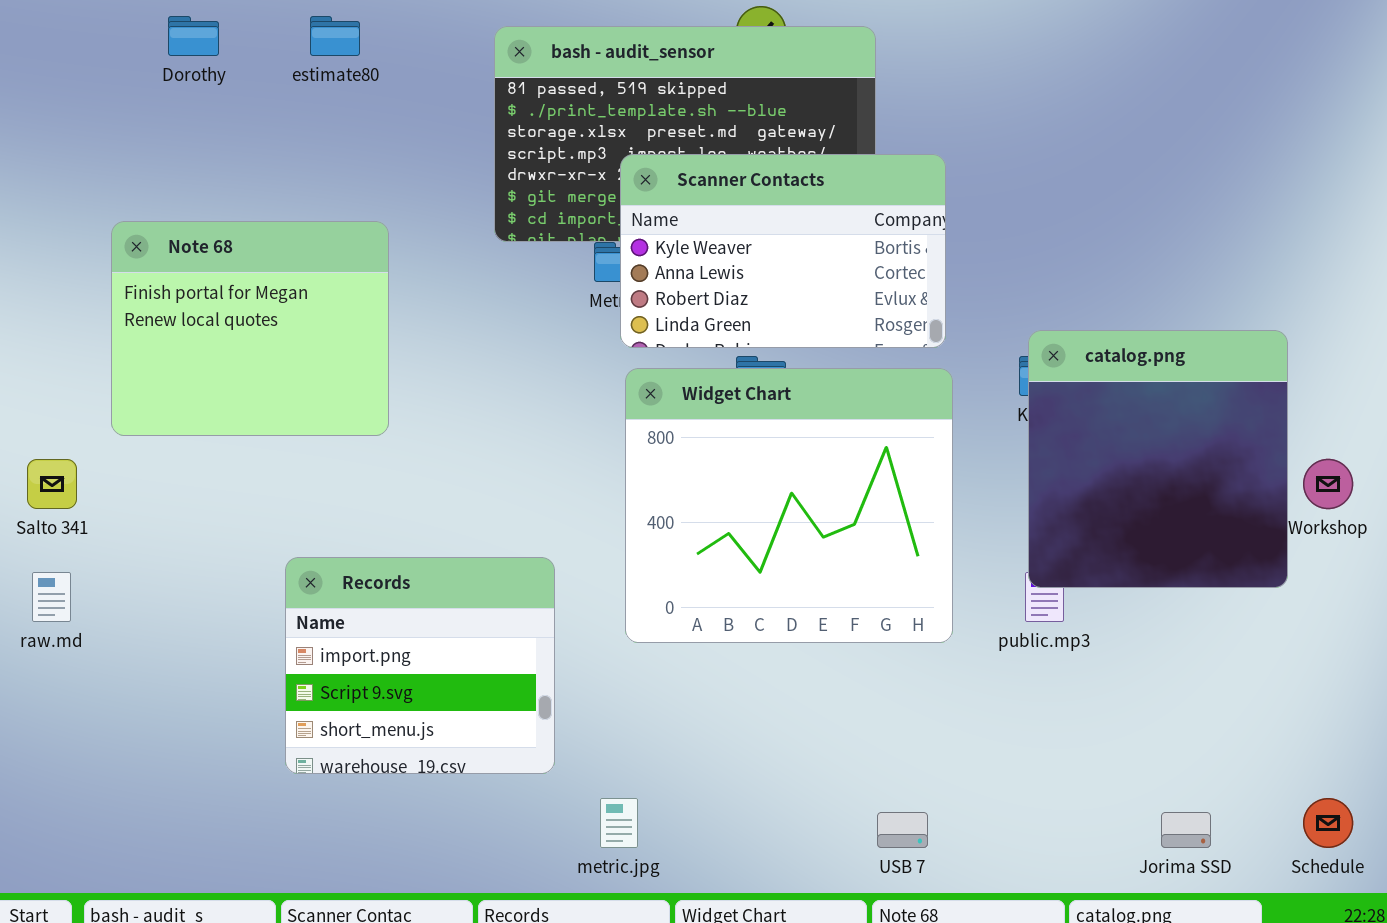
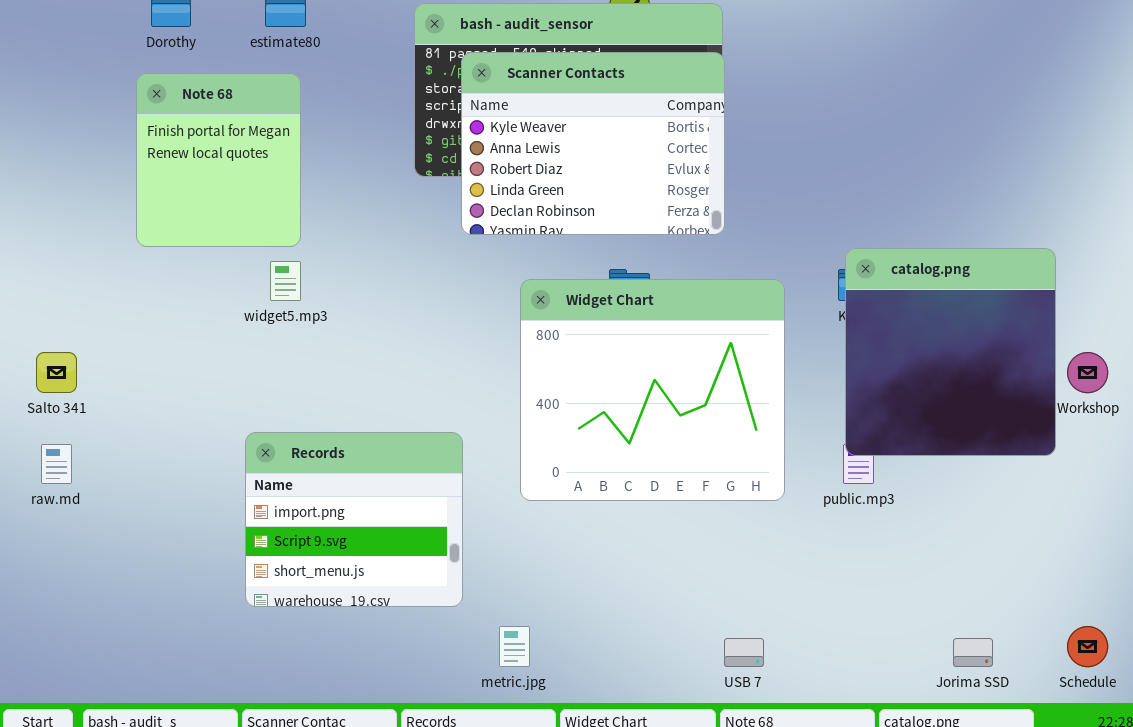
Scanner Contacts: [620,154,946,348] -> [461,52,725,235], moved, resized
Note 68: [111,221,389,436] -> [136,73,301,247], moved, resized

